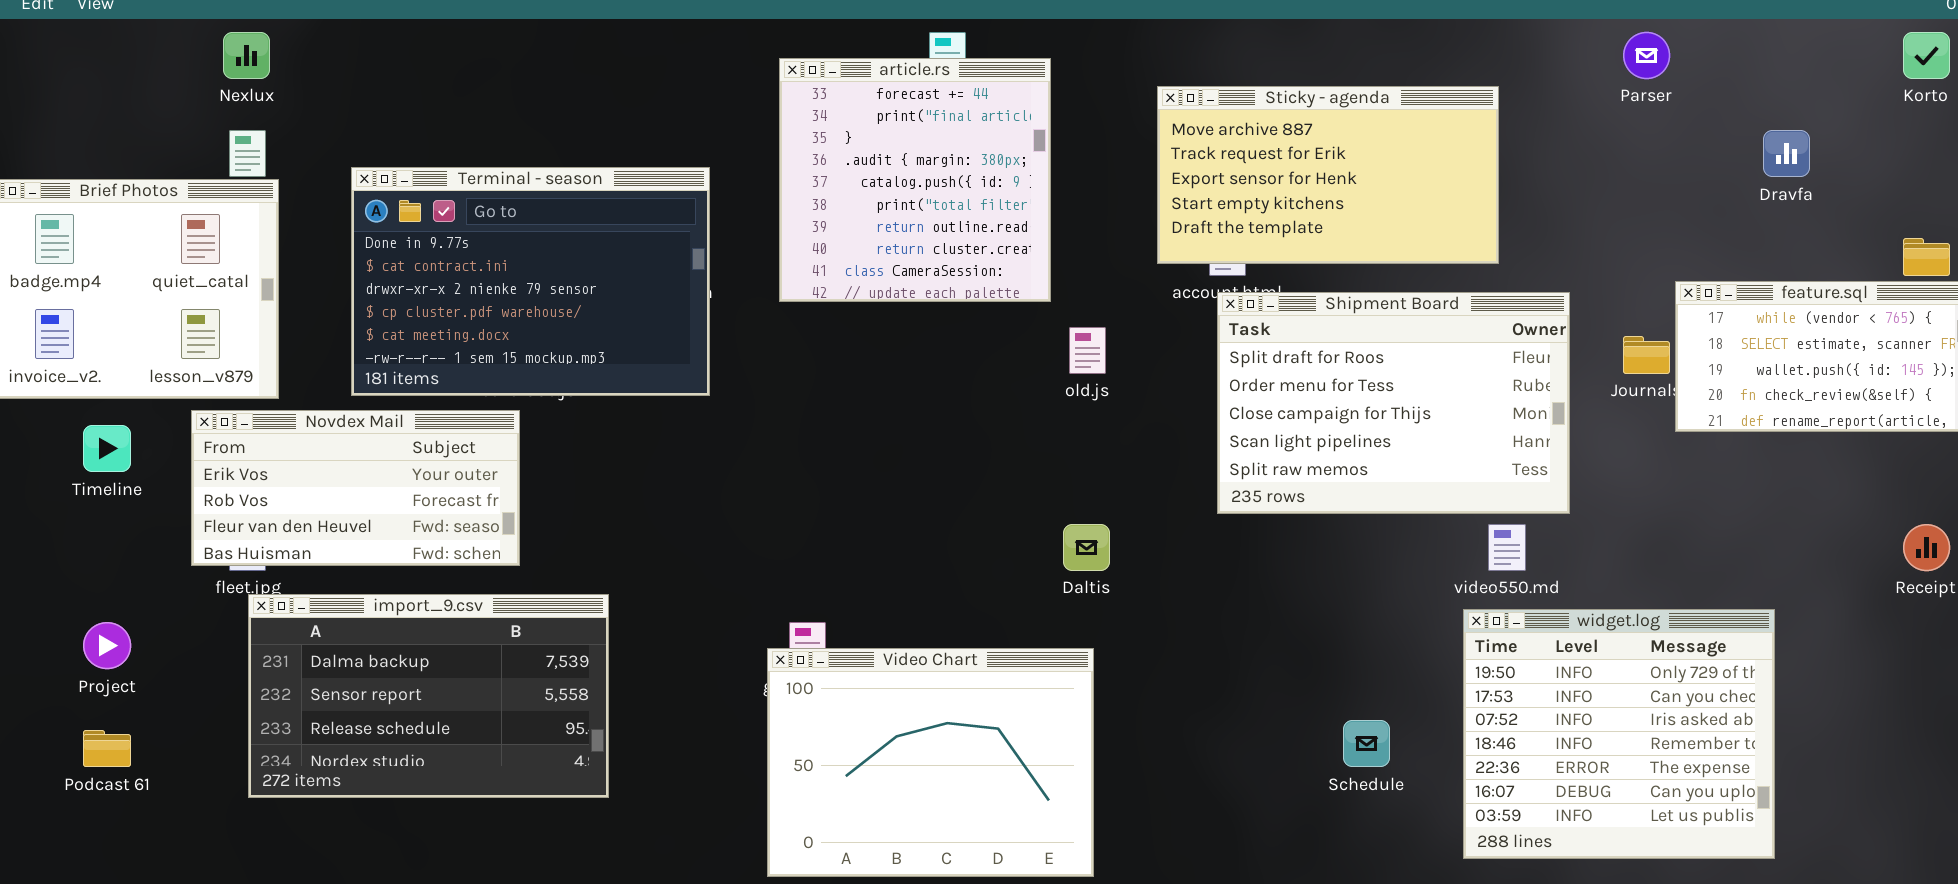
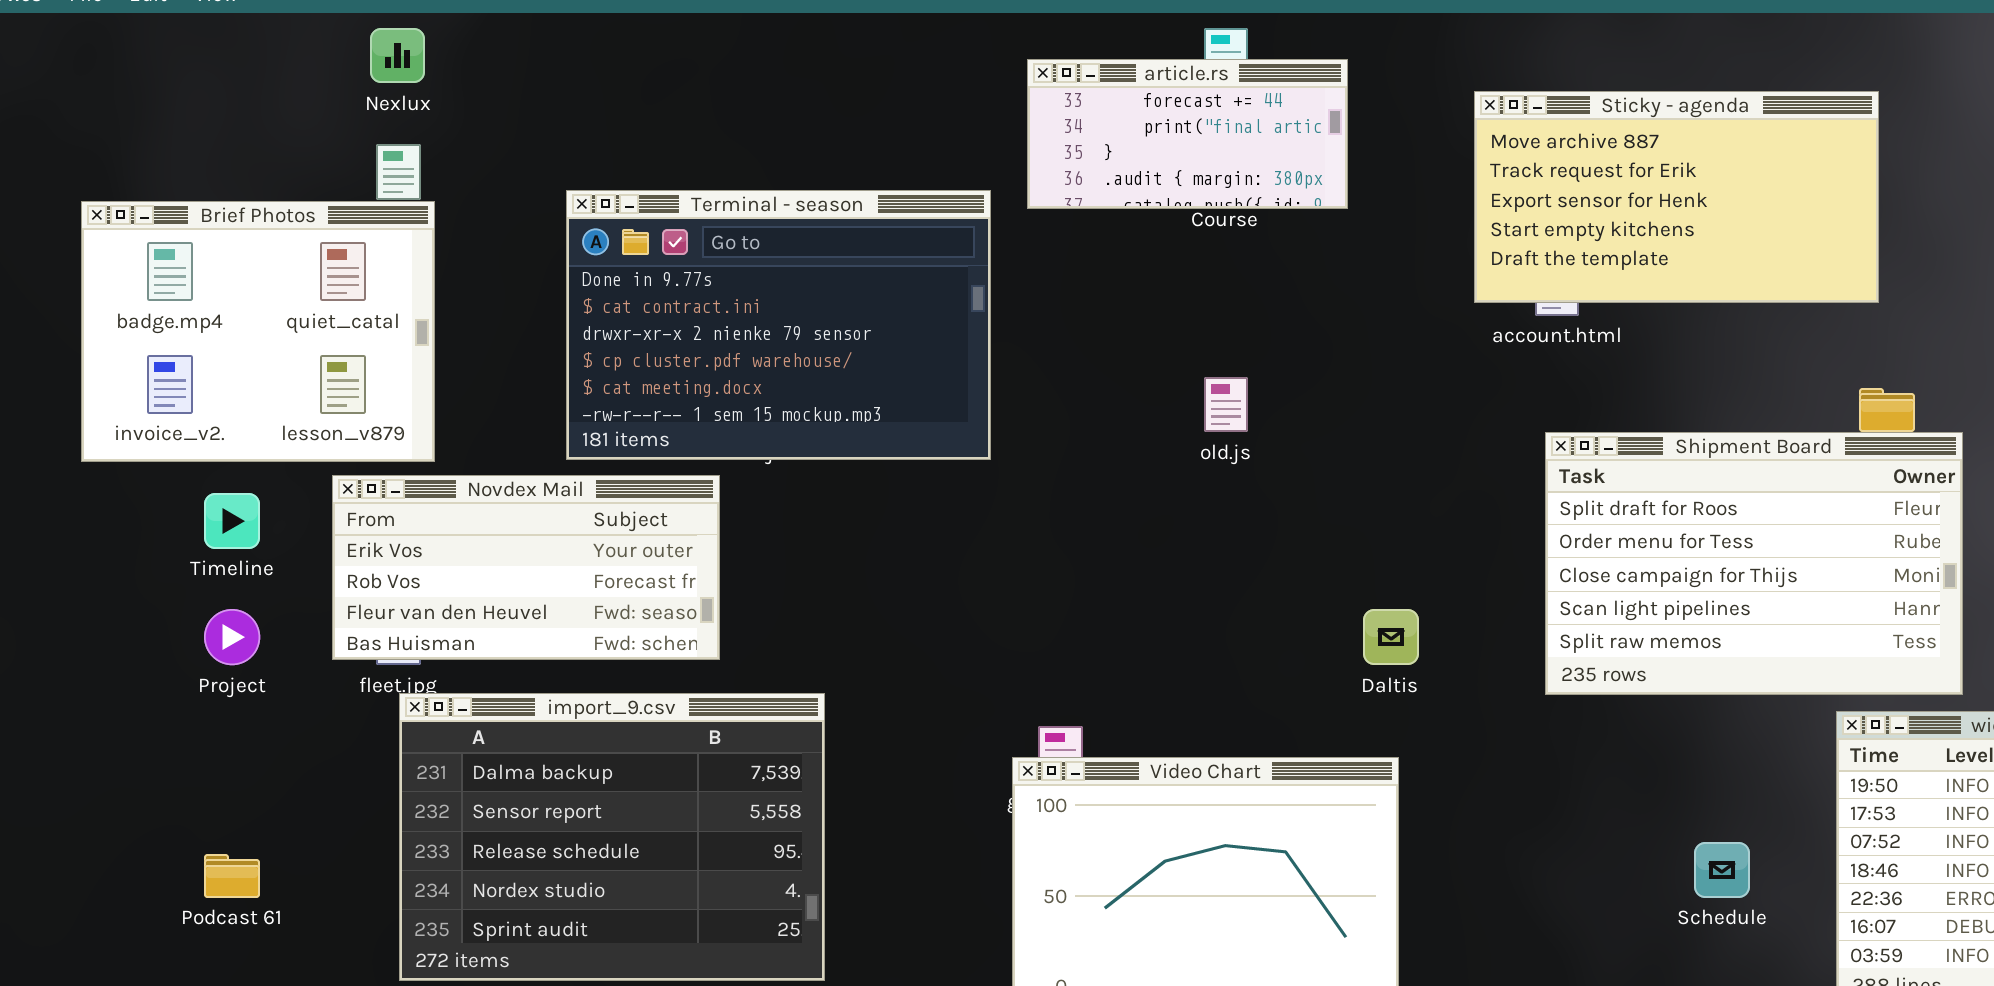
article.rs: [779,58,1051,302] -> [1027,59,1348,209], resized
Terminal - season: [351,167,710,396] -> [566,190,991,460], moved
Shipment Board: [1217,292,1570,514] -> [1545,432,1963,695], moved
old.js: [1069,327,1106,374] -> [1204,377,1248,432], moved
import_9.csv: [248,594,609,798] -> [399,693,825,981], resized
Project: [83,622,131,669] -> [204,609,260,665], moved

